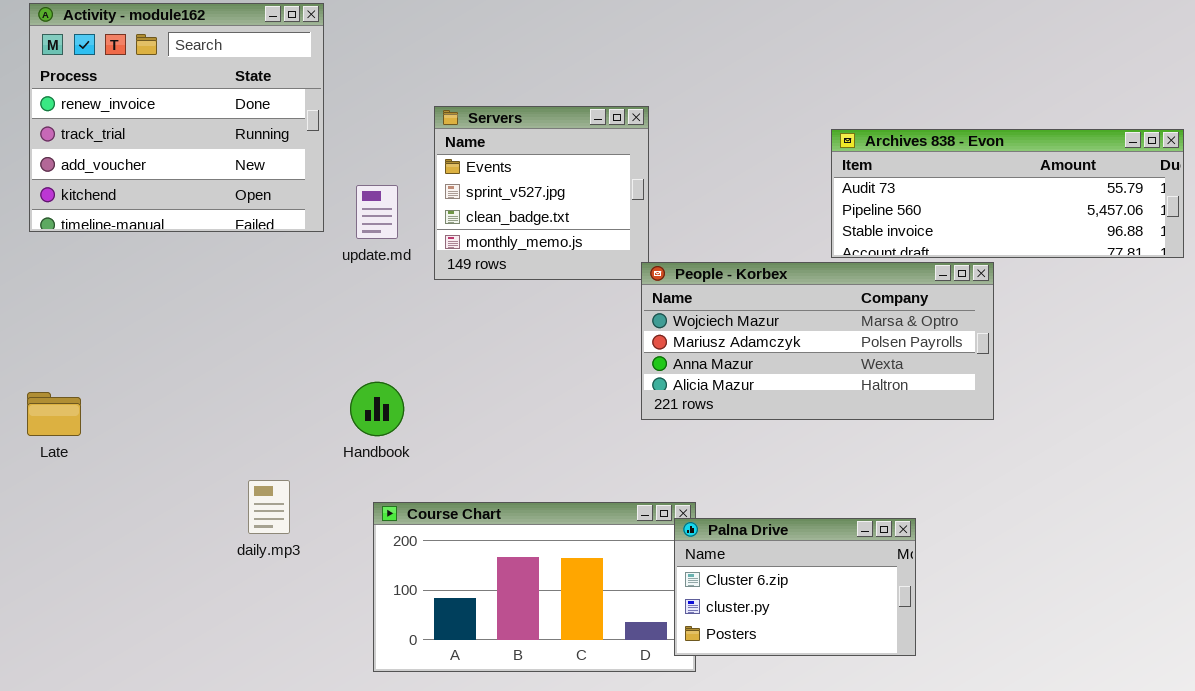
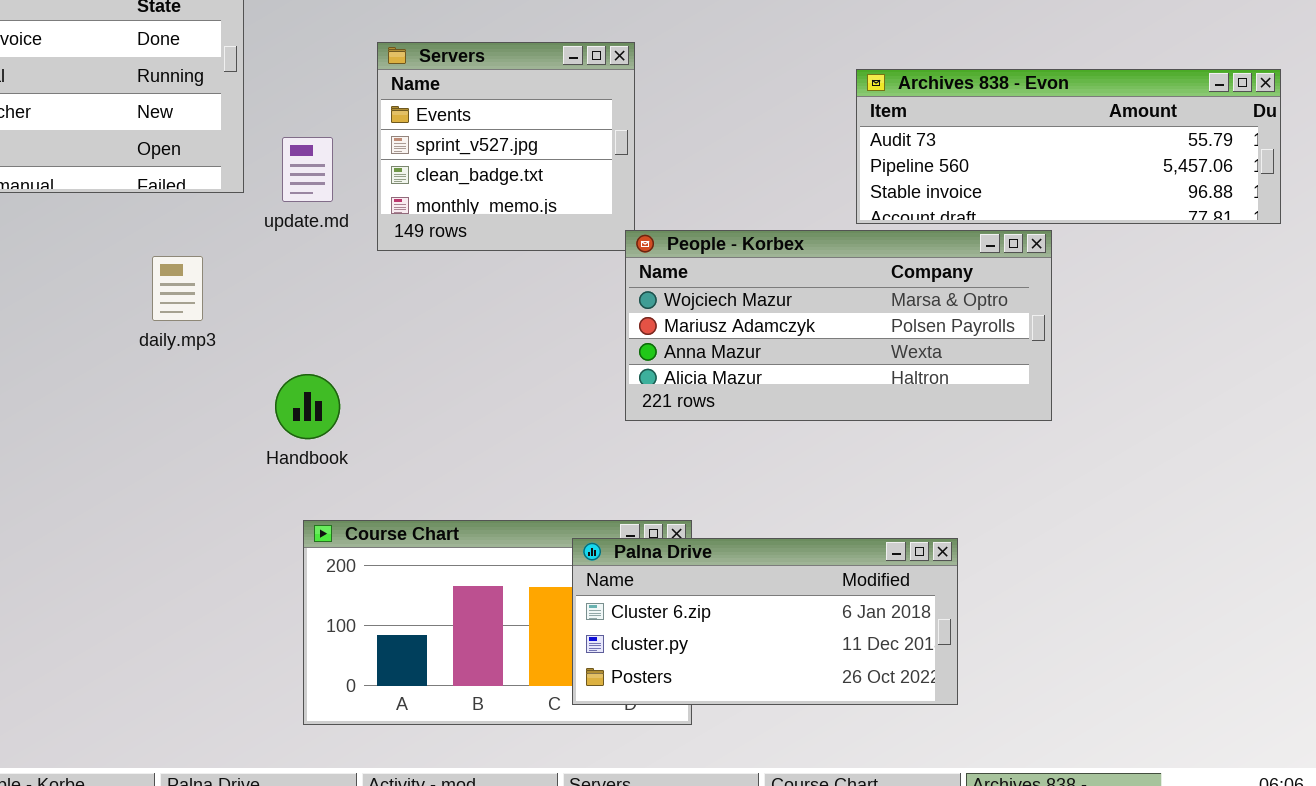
daily.mp3: [248,480,290,534] -> [152,256,203,321], moved
Palna Drive: [674,518,916,656] -> [572,538,958,705], resized

